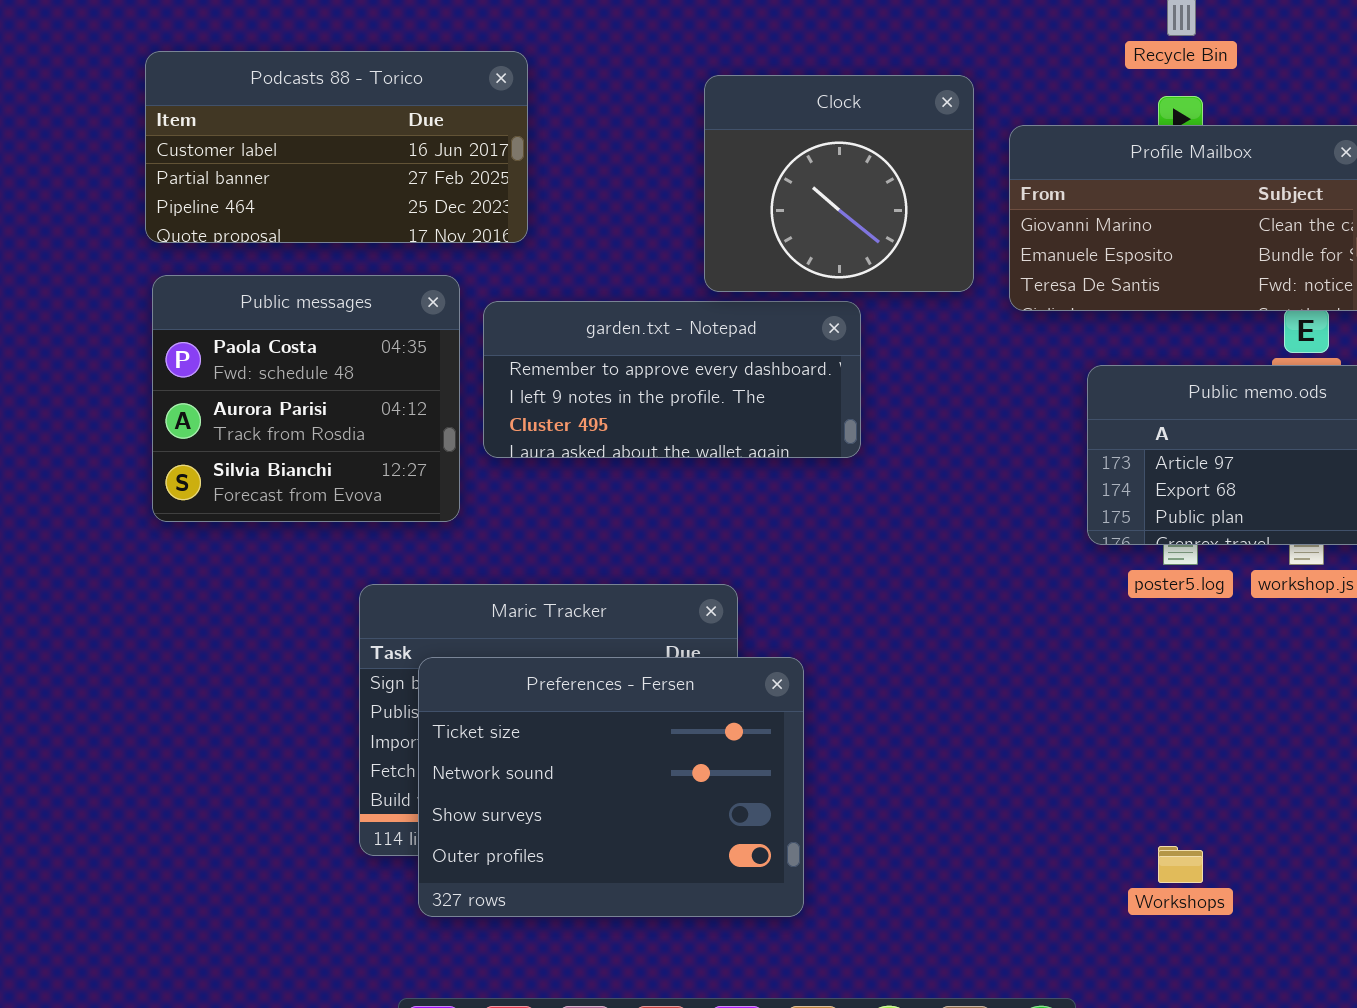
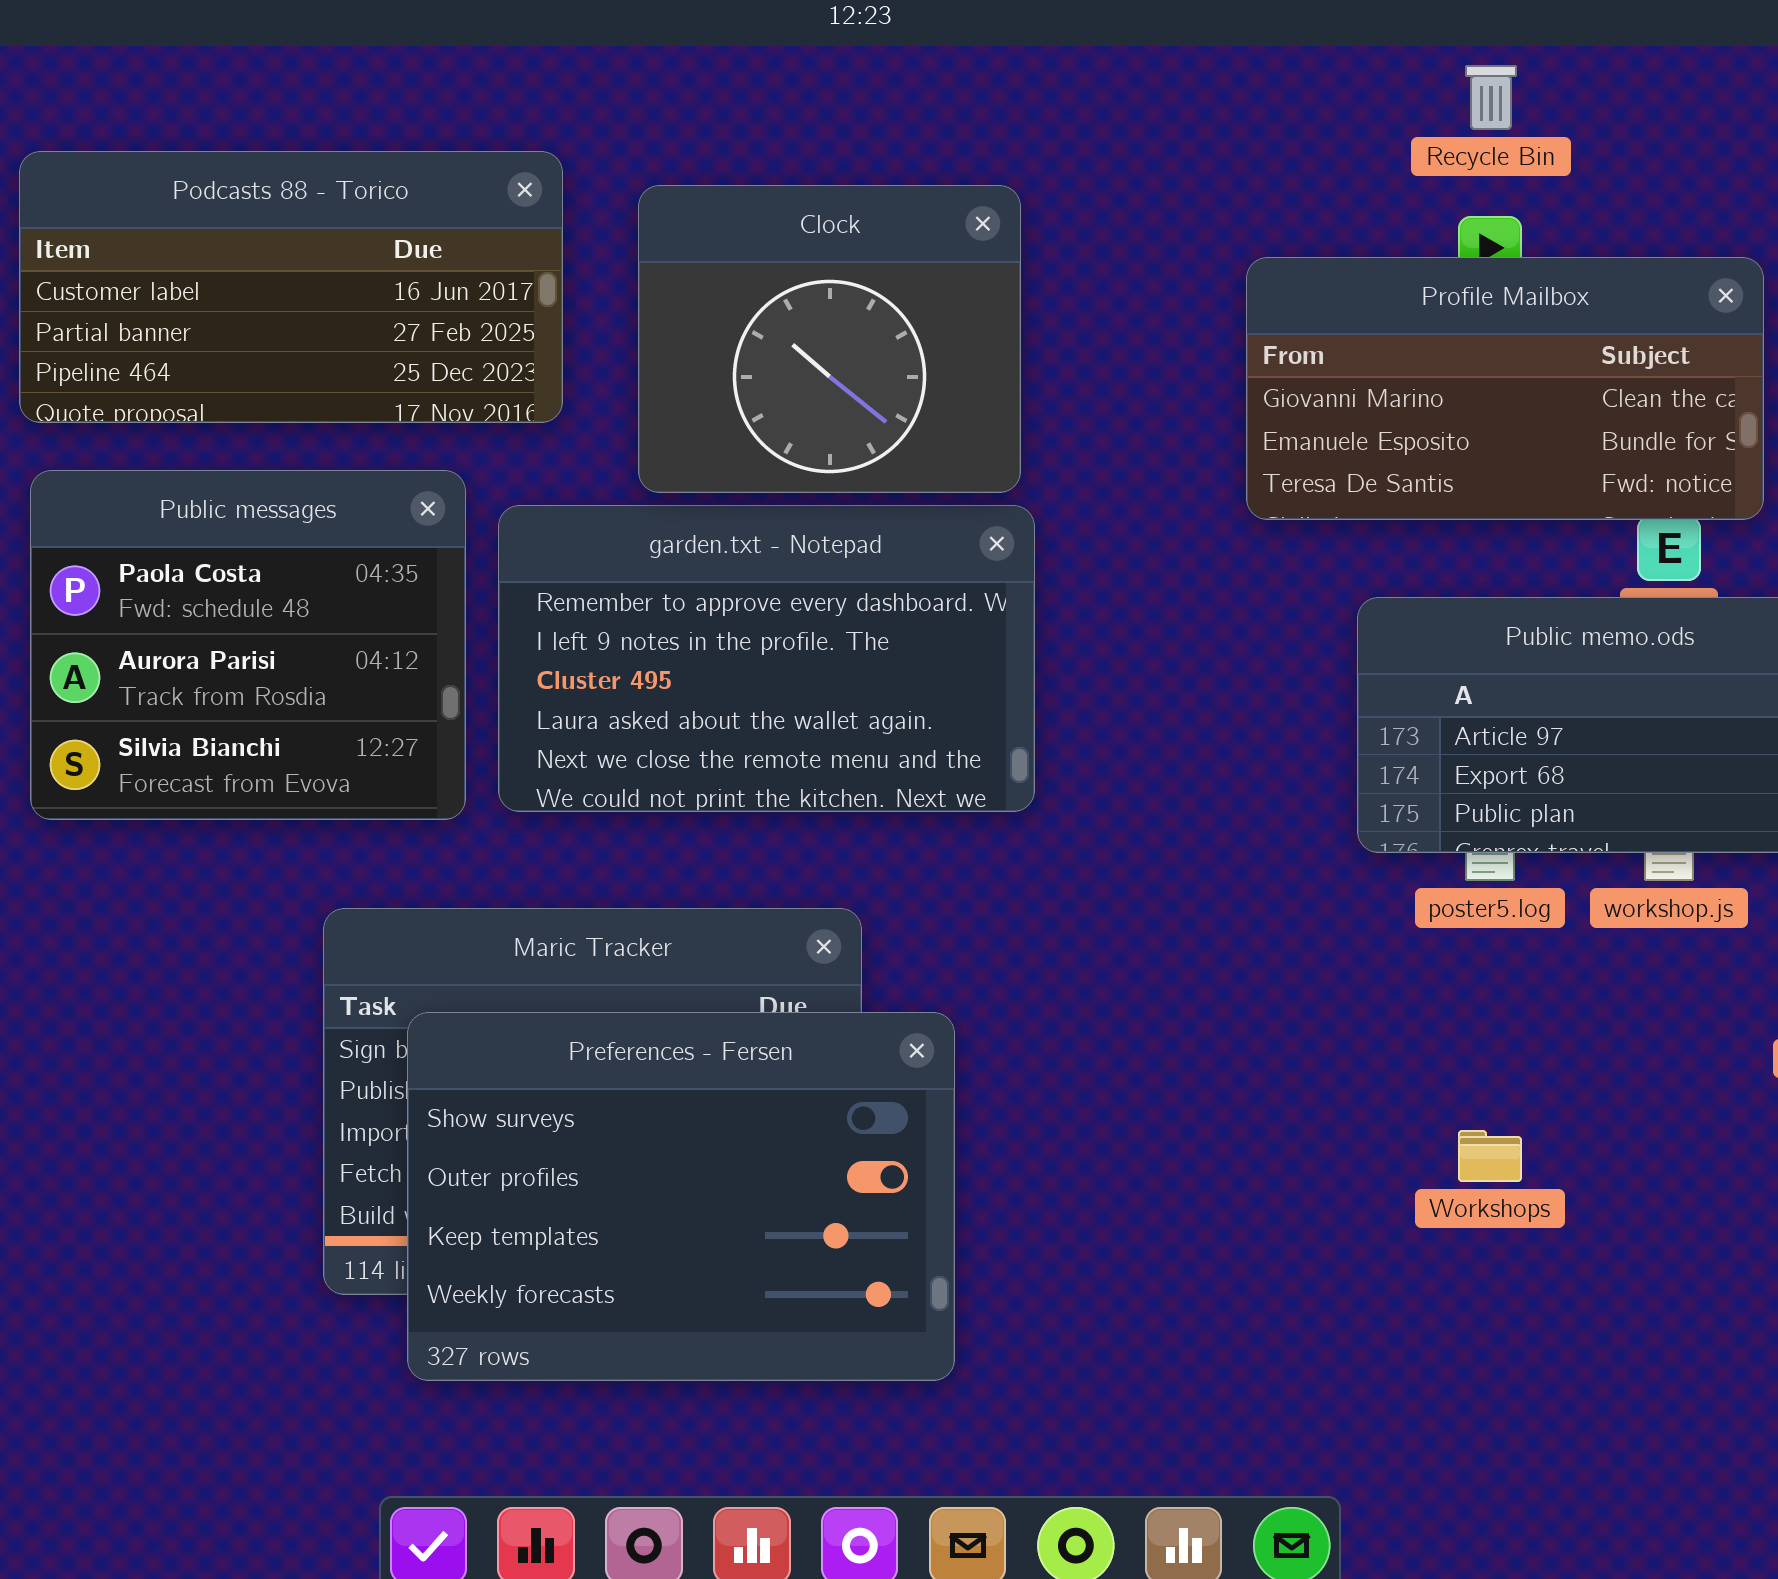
Clock: [704,75,974,292] -> [638,185,1021,493], moved
garden.txt - Notepad: [483,301,861,458] -> [498,505,1035,812], resized
Preferences - Fersen: [418,657,804,917] -> [407,1012,955,1381], scrolled down 2 rows
Workshops: [1158,846,1203,883] -> [1458,1130,1522,1182], moved

